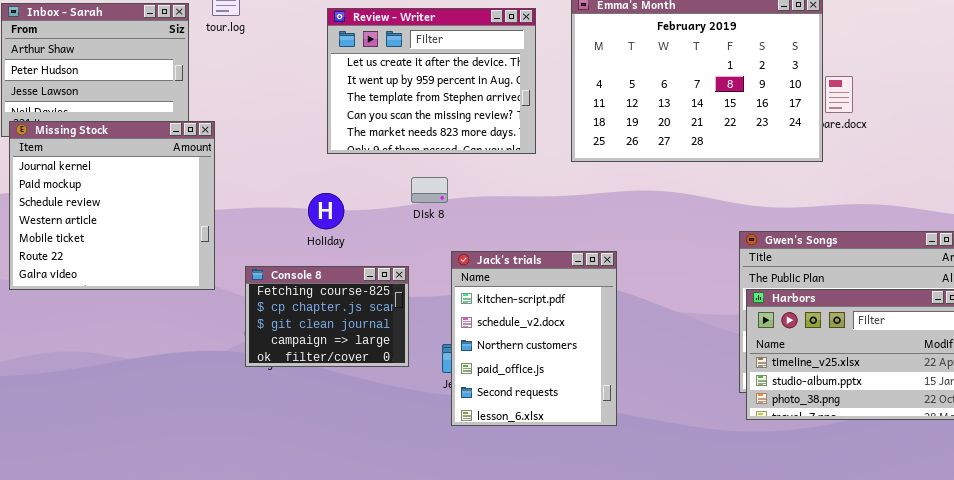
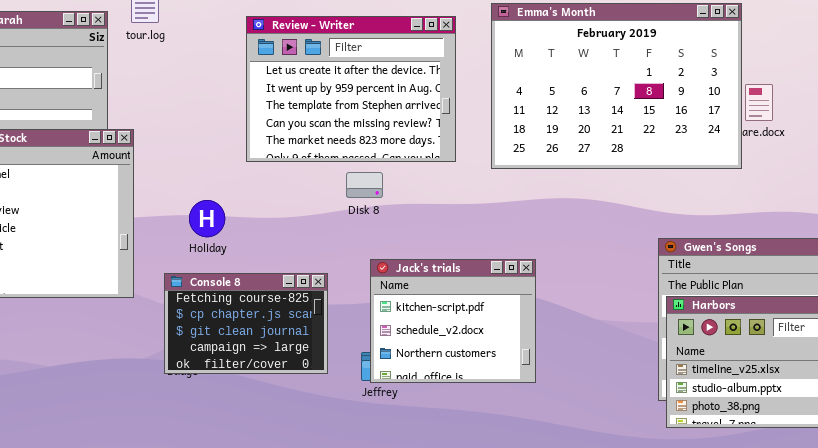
Disk 8: [411,177,448,203] -> [346,172,383,198], moved
Holiday: [308,193,344,229] -> [189,200,225,237], moved
Jack's trials: [451,251,617,426] -> [370,259,536,383], resized

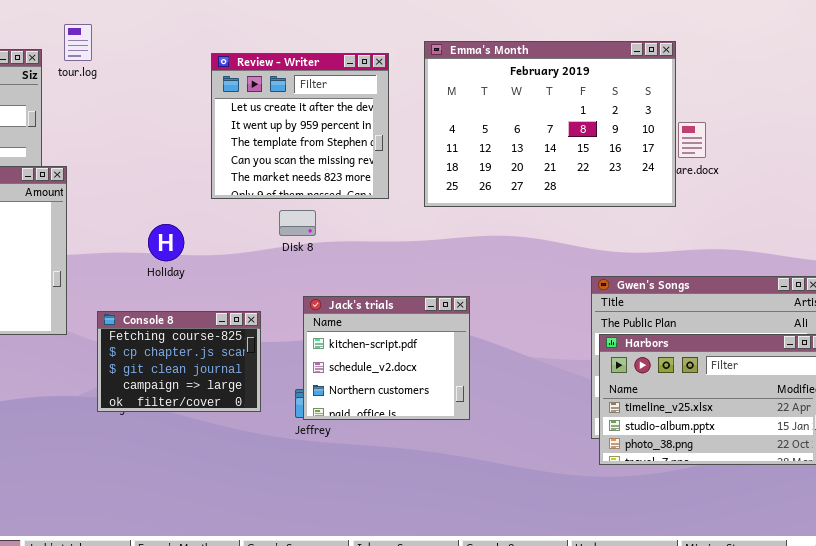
Review - Writer: [246,16,456,162] -> [211,53,389,199], resized
Holiday: [189,200,225,237] -> [148,224,184,261], moved

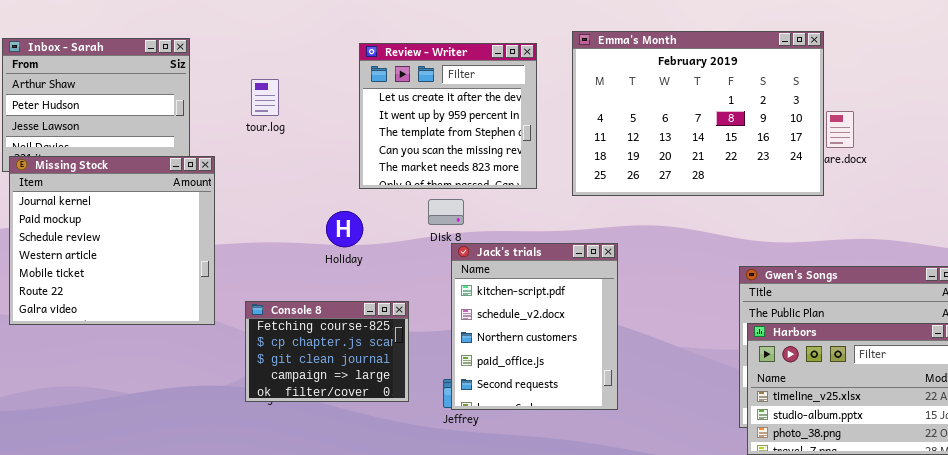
tour.log: [64,24,92,61] -> [251,79,279,116], moved
Holiday: [148,224,184,261] -> [326,211,363,247], moved
Jack's trials: [303,296,470,420] -> [451,243,618,410], resized

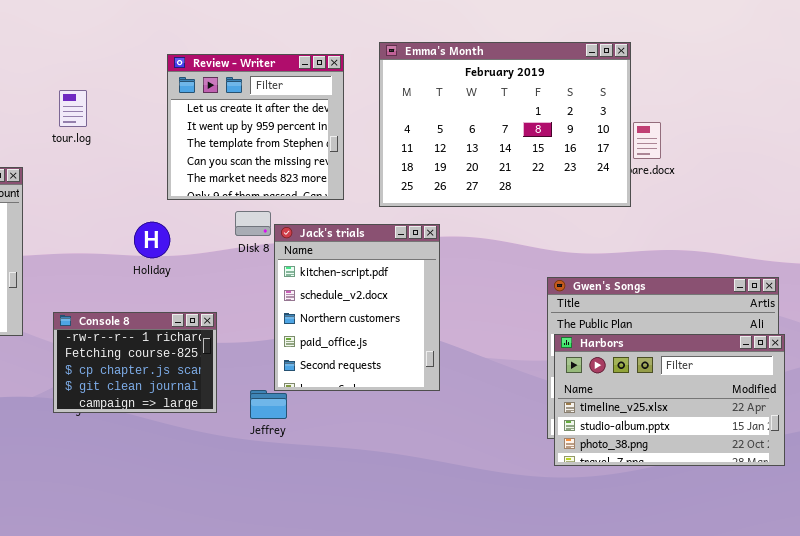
Jack's trials: [451,243,618,410] -> [274,224,440,391], moved
Console 8: [245,301,409,402] -> [53,312,217,413], scrolled up 1 row

